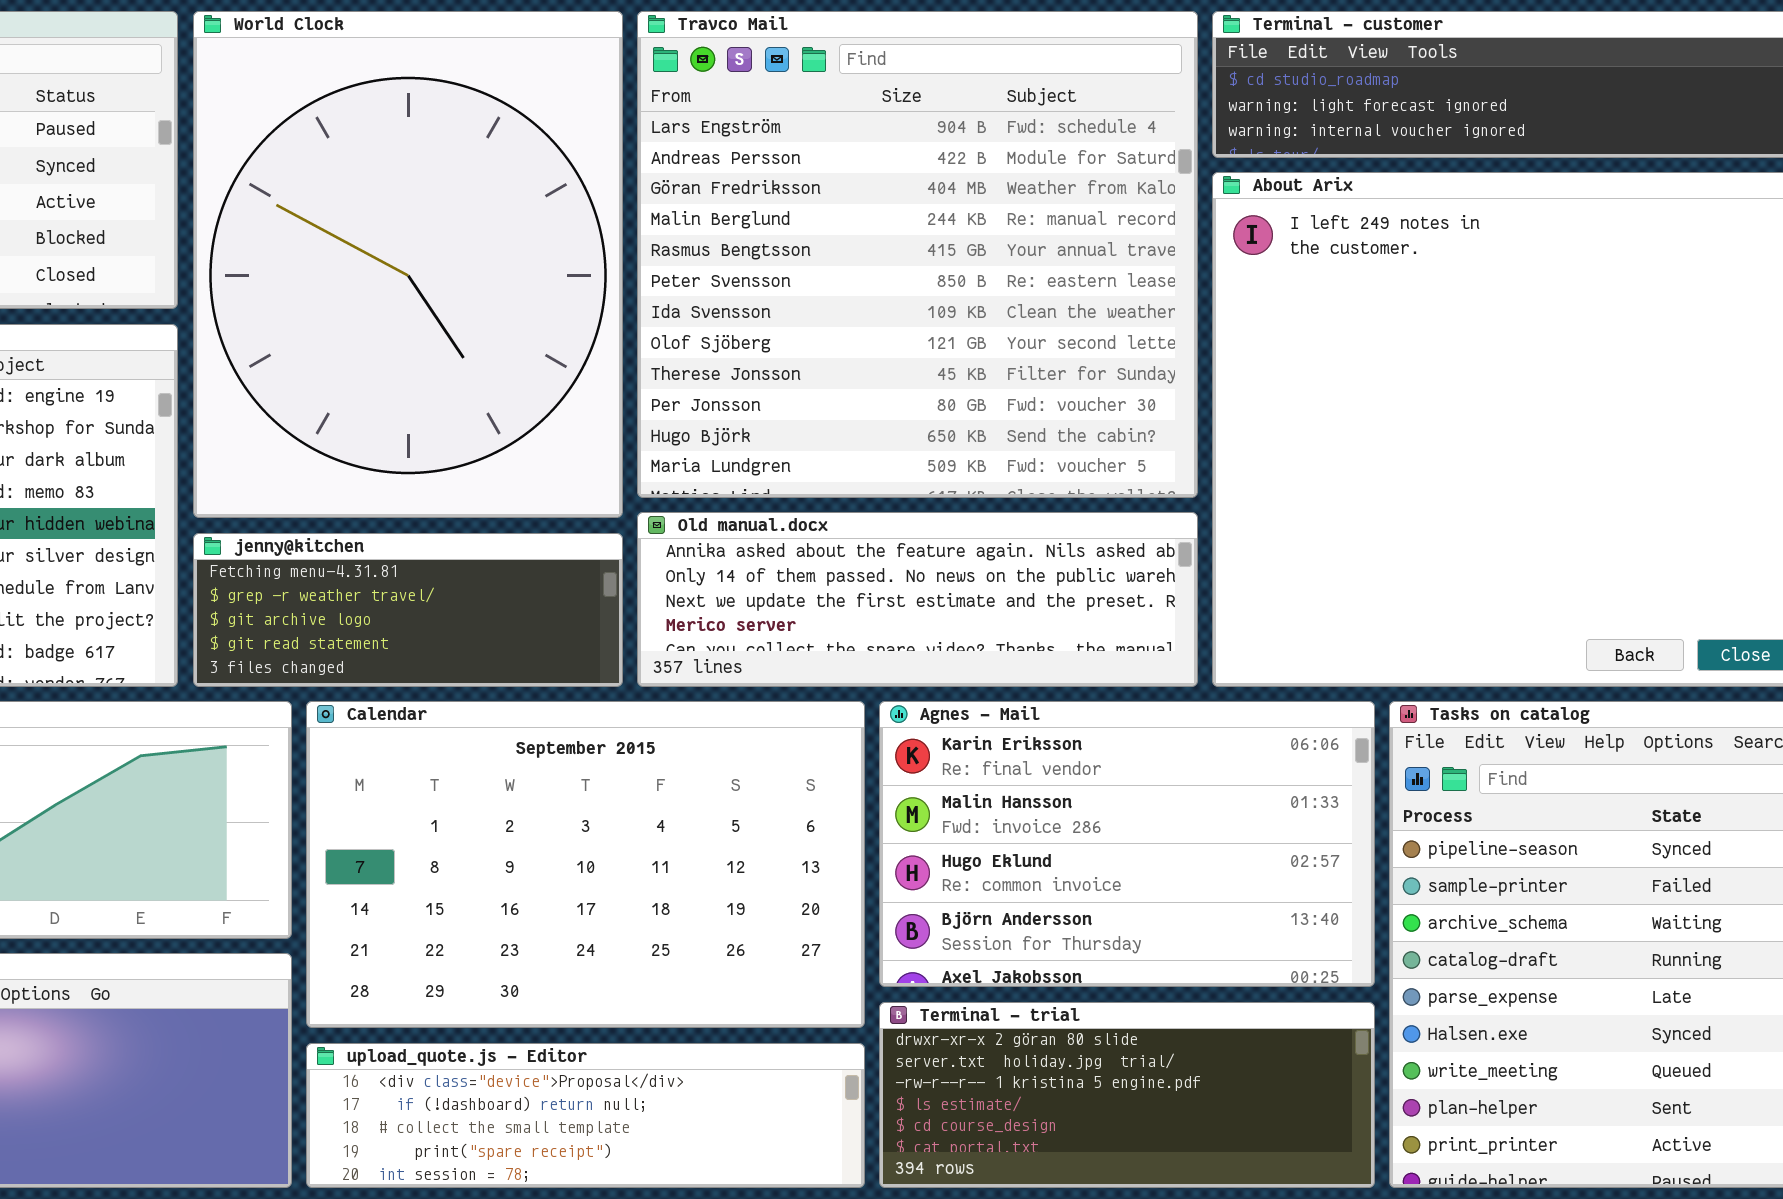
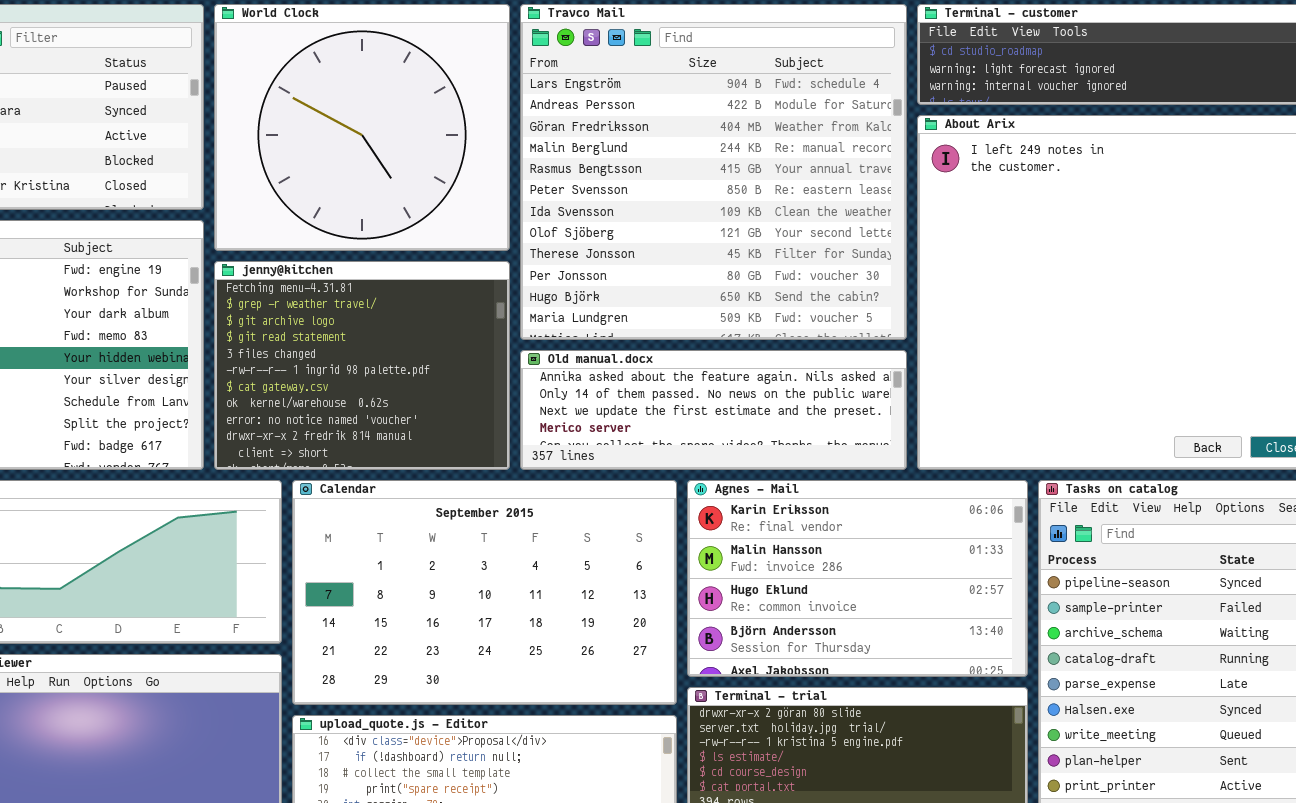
World Clock: [193,11,623,518] -> [214,4,510,251], resized
jenny@kitchen: [193,533,623,687] -> [214,261,510,470], resized

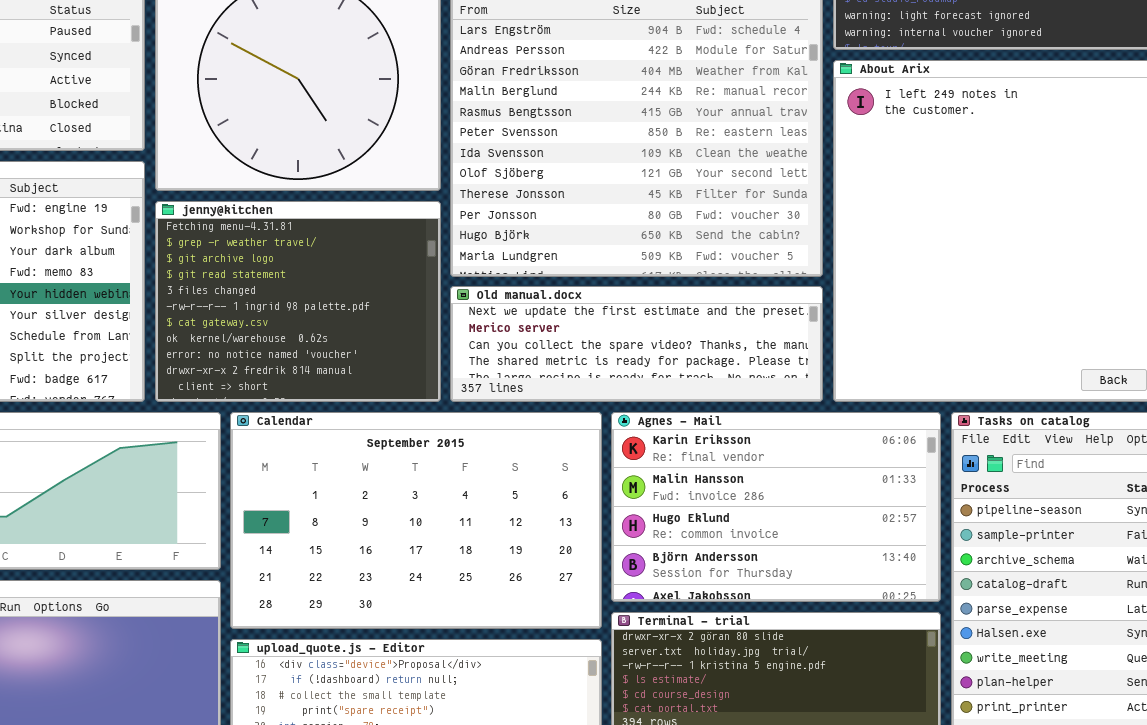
Old manual.docx: [520,350,907,470] -> [450,286,823,402], scrolled down 2 rows

